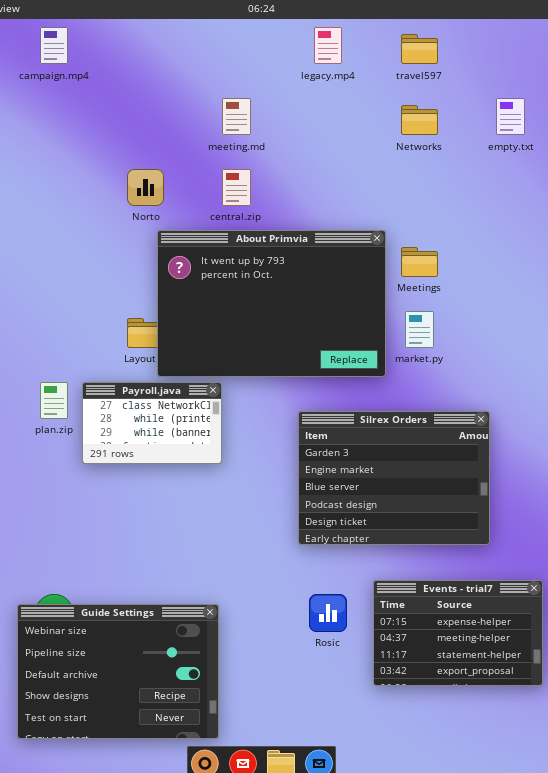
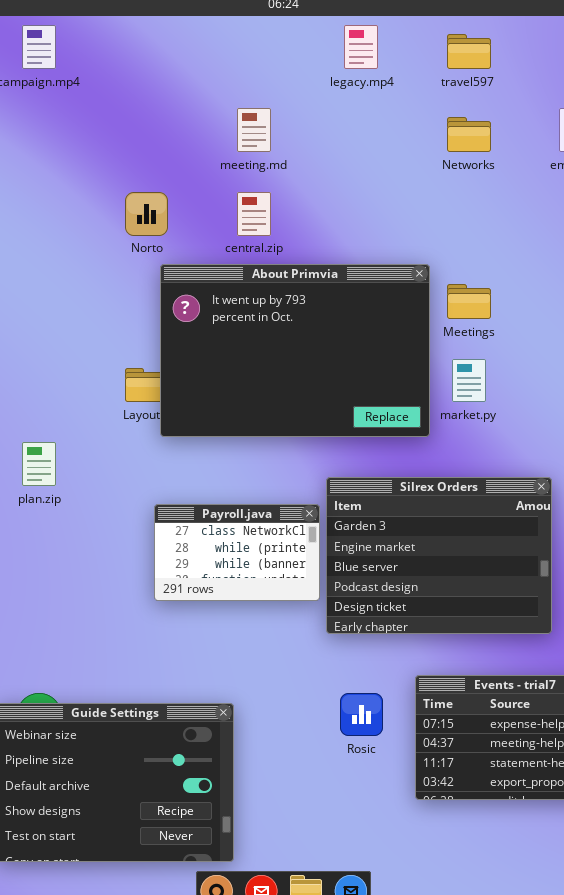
Payroll.java: [82,382,222,464] -> [154,504,320,601], moved

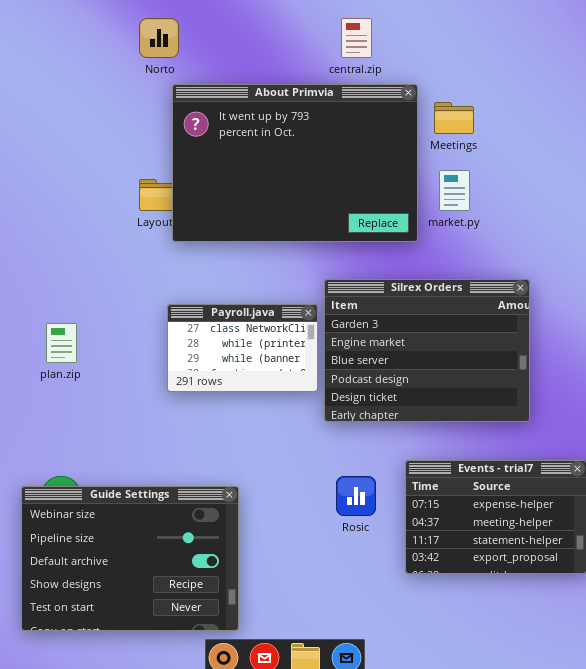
central.zip: [237,192,271,236] -> [341,18,372,58], moved
plan.zip: [22,442,56,486] -> [46,323,77,363], moved

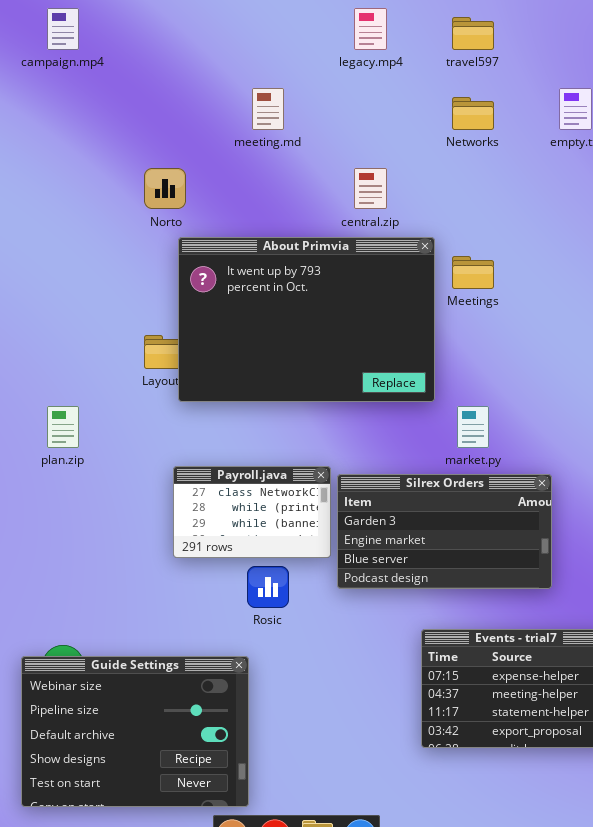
market.py: [439,170,470,211] -> [457,406,489,448], moved
Silrex Orders: [324,279,530,422] -> [337,474,552,589], resized
plan.zip: [46,323,77,363] -> [47,406,79,448], moved
Rosic: [336,476,376,516] -> [247,566,289,608], moved

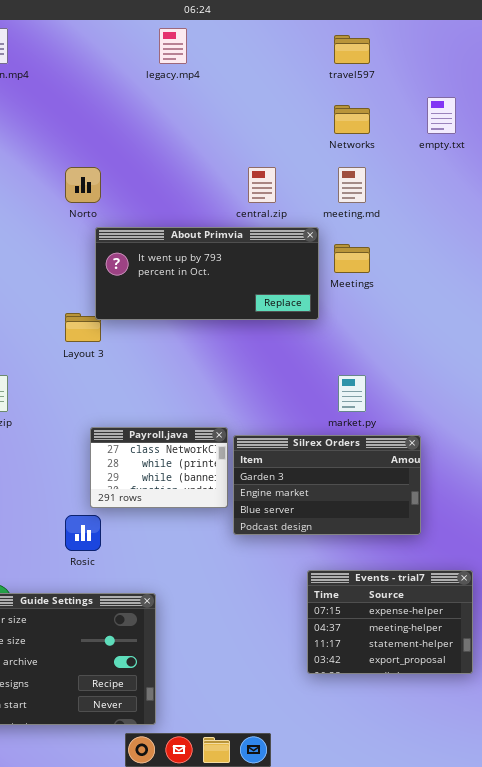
legacy.mp4: [354,8,387,50] -> [159,28,187,64], moved
meeting.md: [252,88,284,130] -> [338,167,366,203], moved
About Primvia: [178,237,435,402] -> [95,227,319,320], resized
Rosic: [247,566,289,608] -> [65,515,101,551], moved

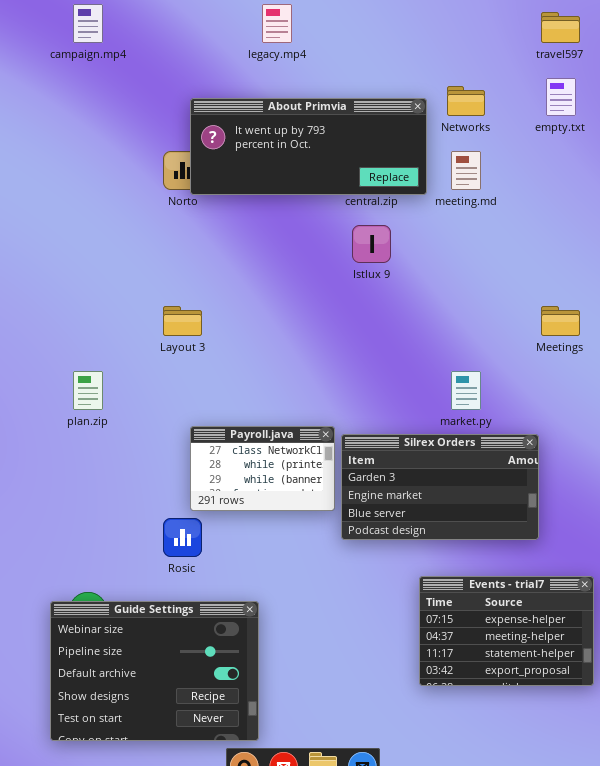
travel597: [334,35,370,64] -> [541,12,580,43], moved
About Primvia: [95,227,319,320] -> [190,98,427,195], moved
Meetings: [334,244,370,273] -> [541,306,580,336], moved

